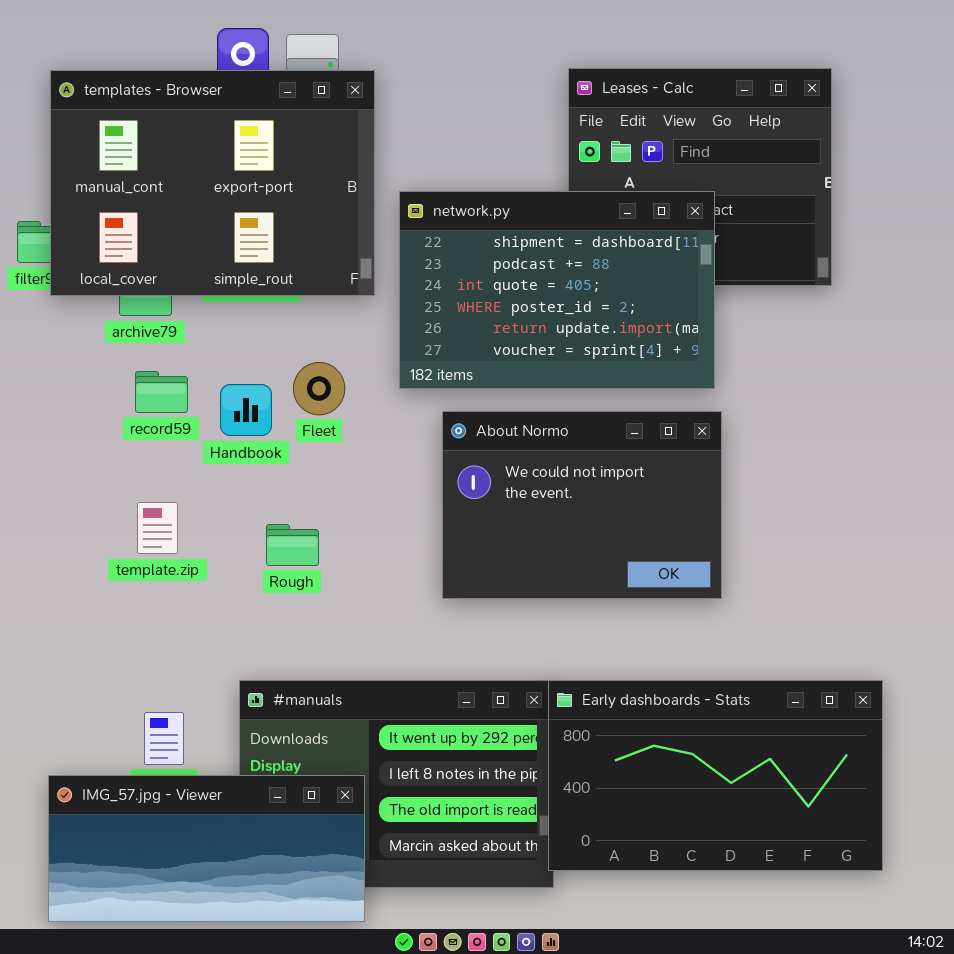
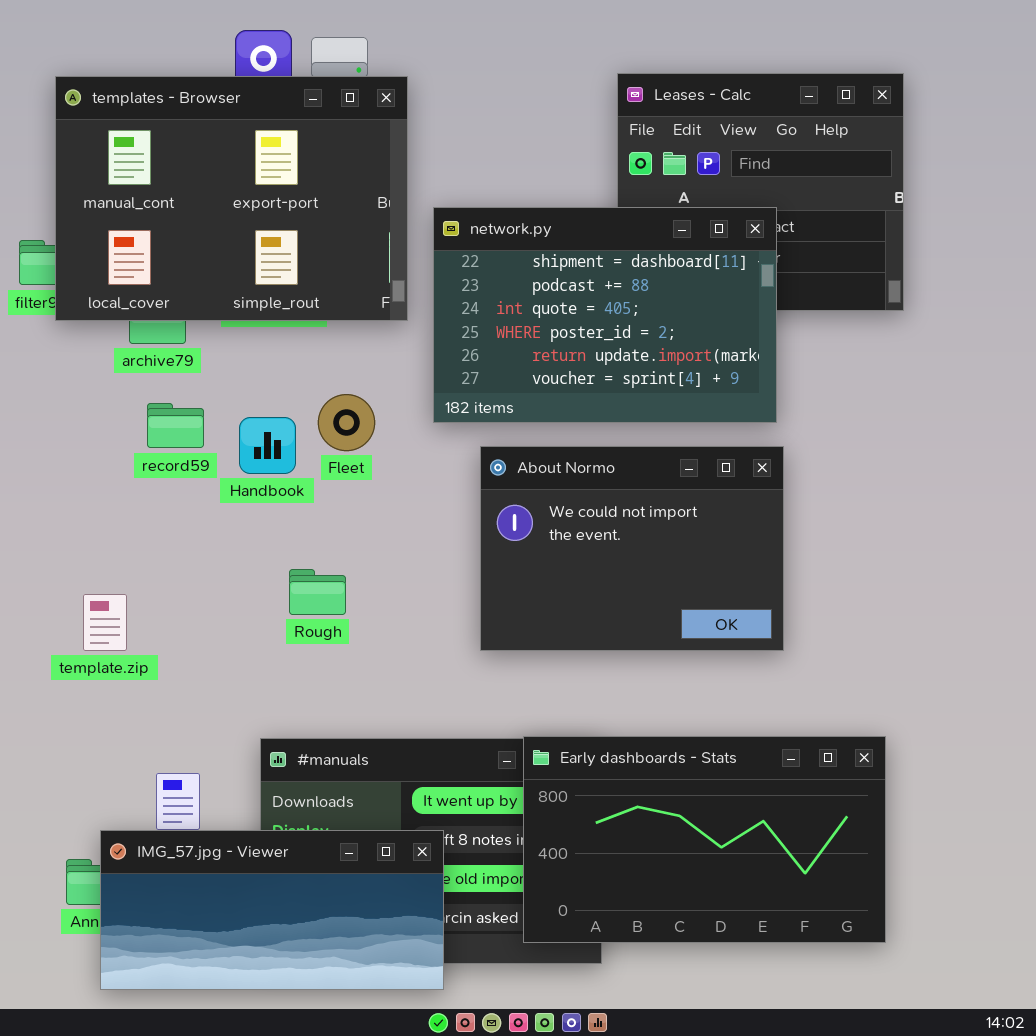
template.zip: [137,502,178,554] -> [83,594,127,651], moved
Early dashboards - Stats: [548,680,883,871] -> [523,736,886,943], moved
IMG_57.jpg - Viewer: [48,775,365,922] -> [100,830,444,990], moved

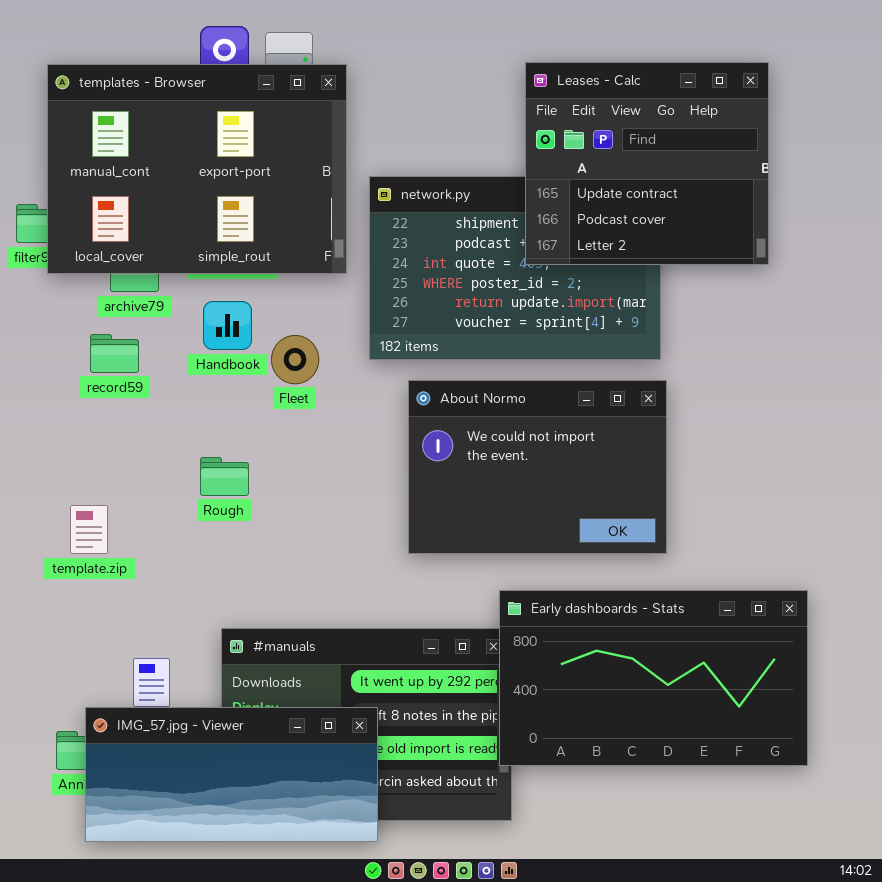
Leases - Calc: [617,73,904,311] -> [525,62,769,265], raised
record59: [147,403,204,448] -> [90,334,139,373], moved
Handbook: [239,417,296,474] -> [203,301,252,350], moved
Rough: [289,569,346,615] -> [200,457,249,496], moved
Early dashboards - Stats: [523,736,886,943] -> [499,590,808,766], moved

